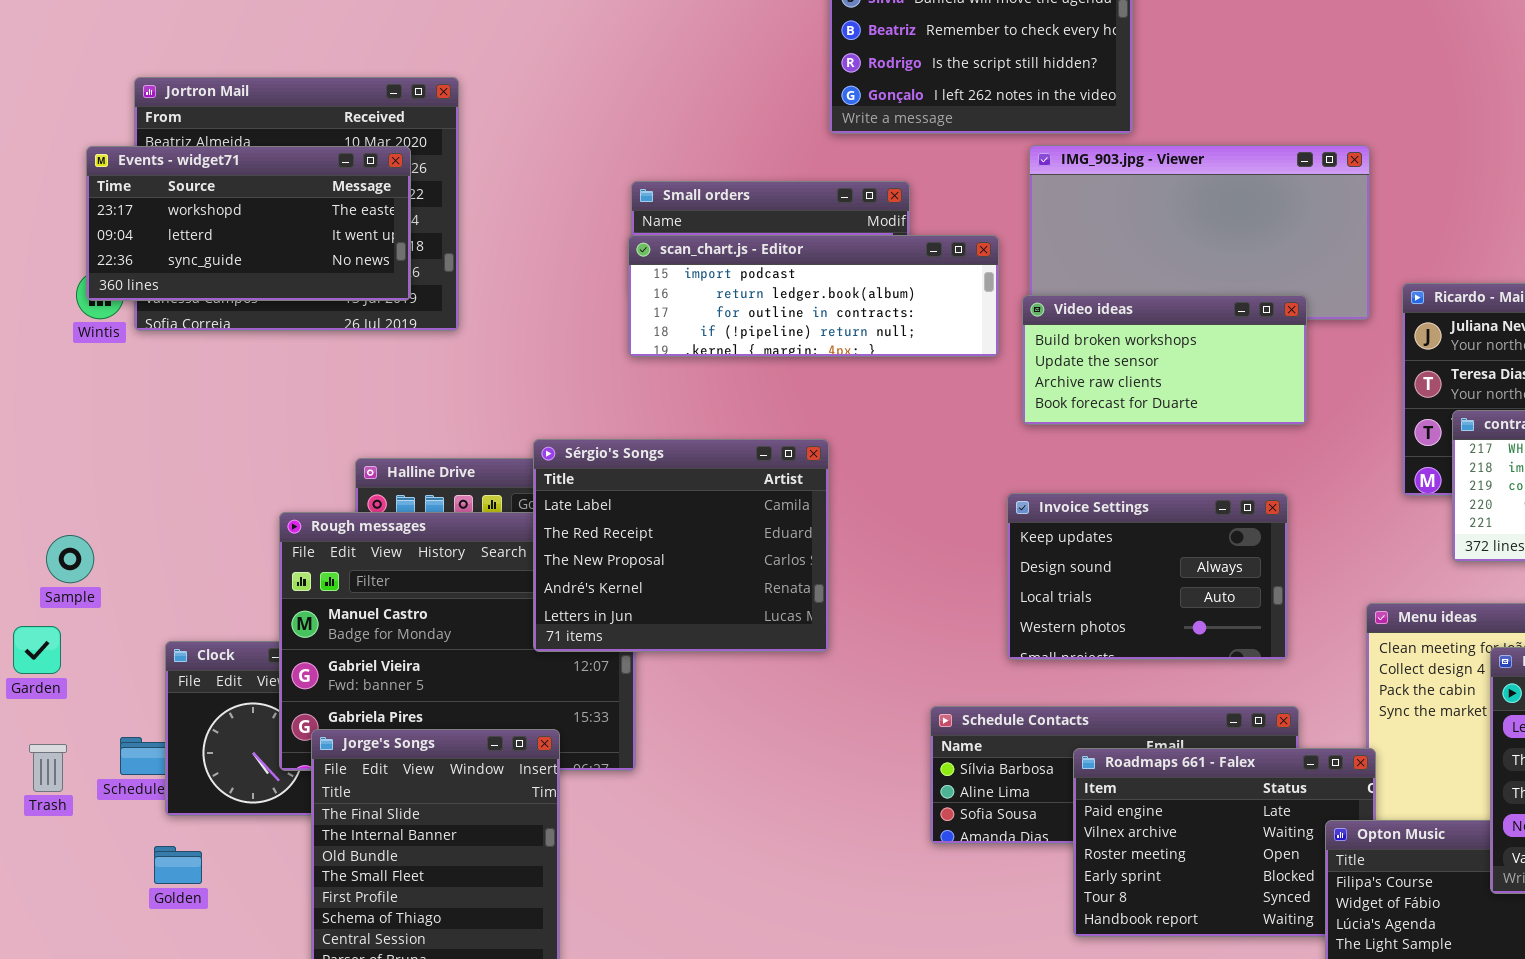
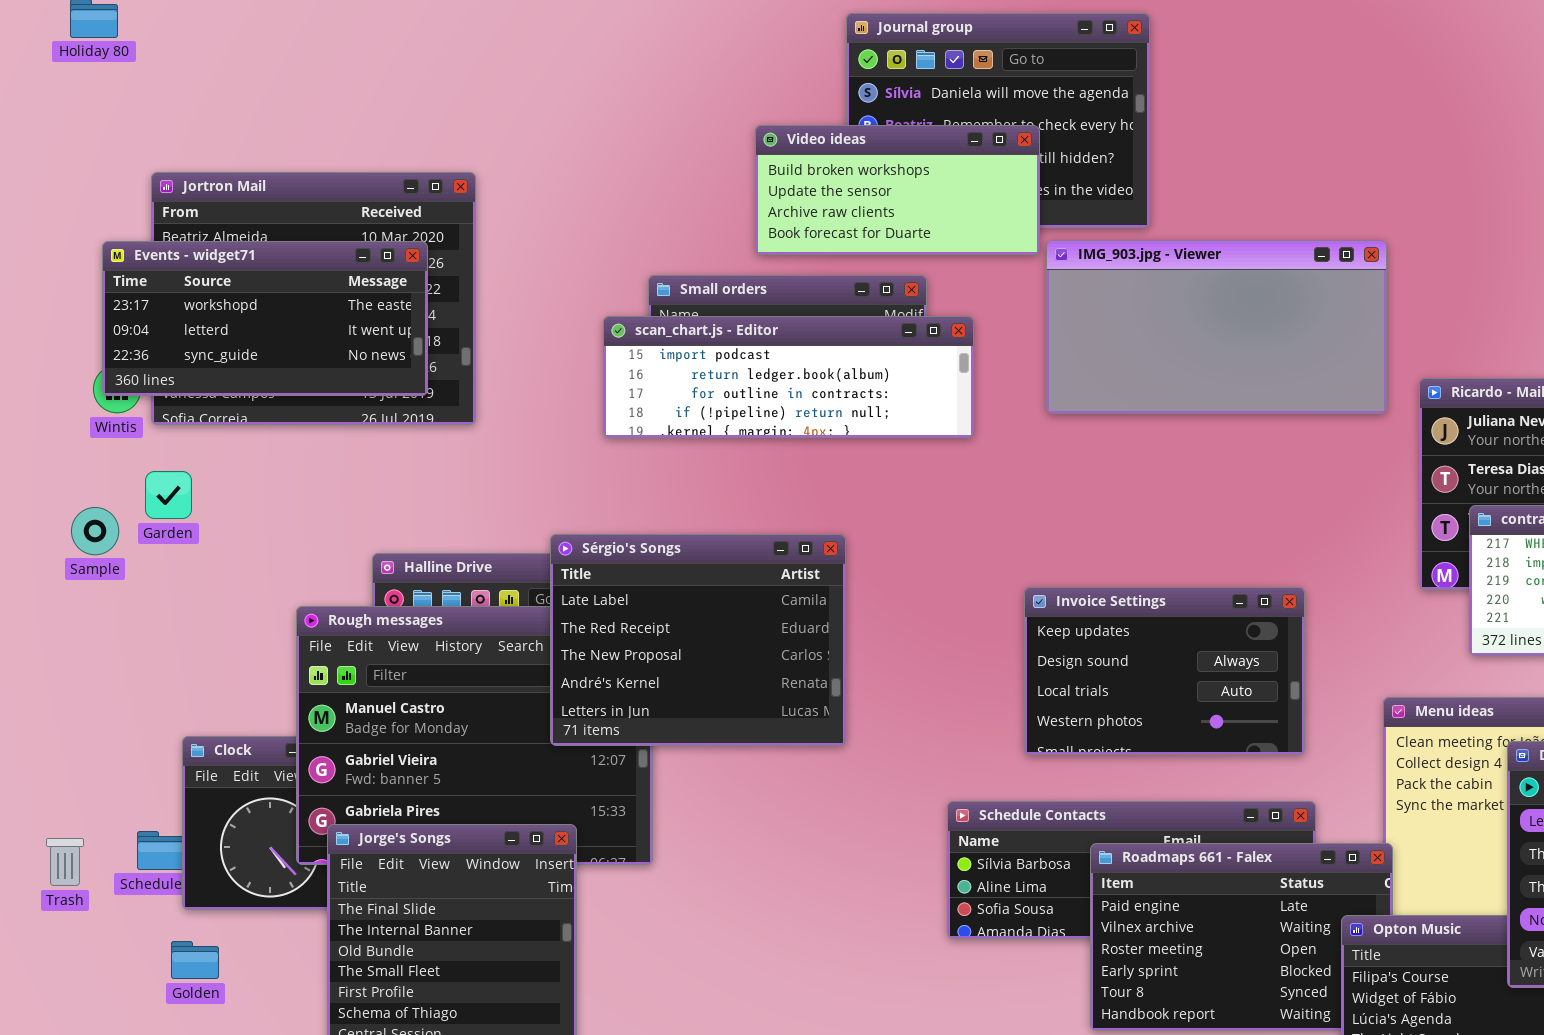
scan_chart.js - Editor: [628,235,999,357] -> [603,316,974,438], moved
Video ideas: [1022,295,1307,425] -> [755,125,1040,255], moved
Sample: [46,535,94,583] -> [71,507,119,555], moved
Garden: [13,626,61,674] -> [145,471,192,519], moved

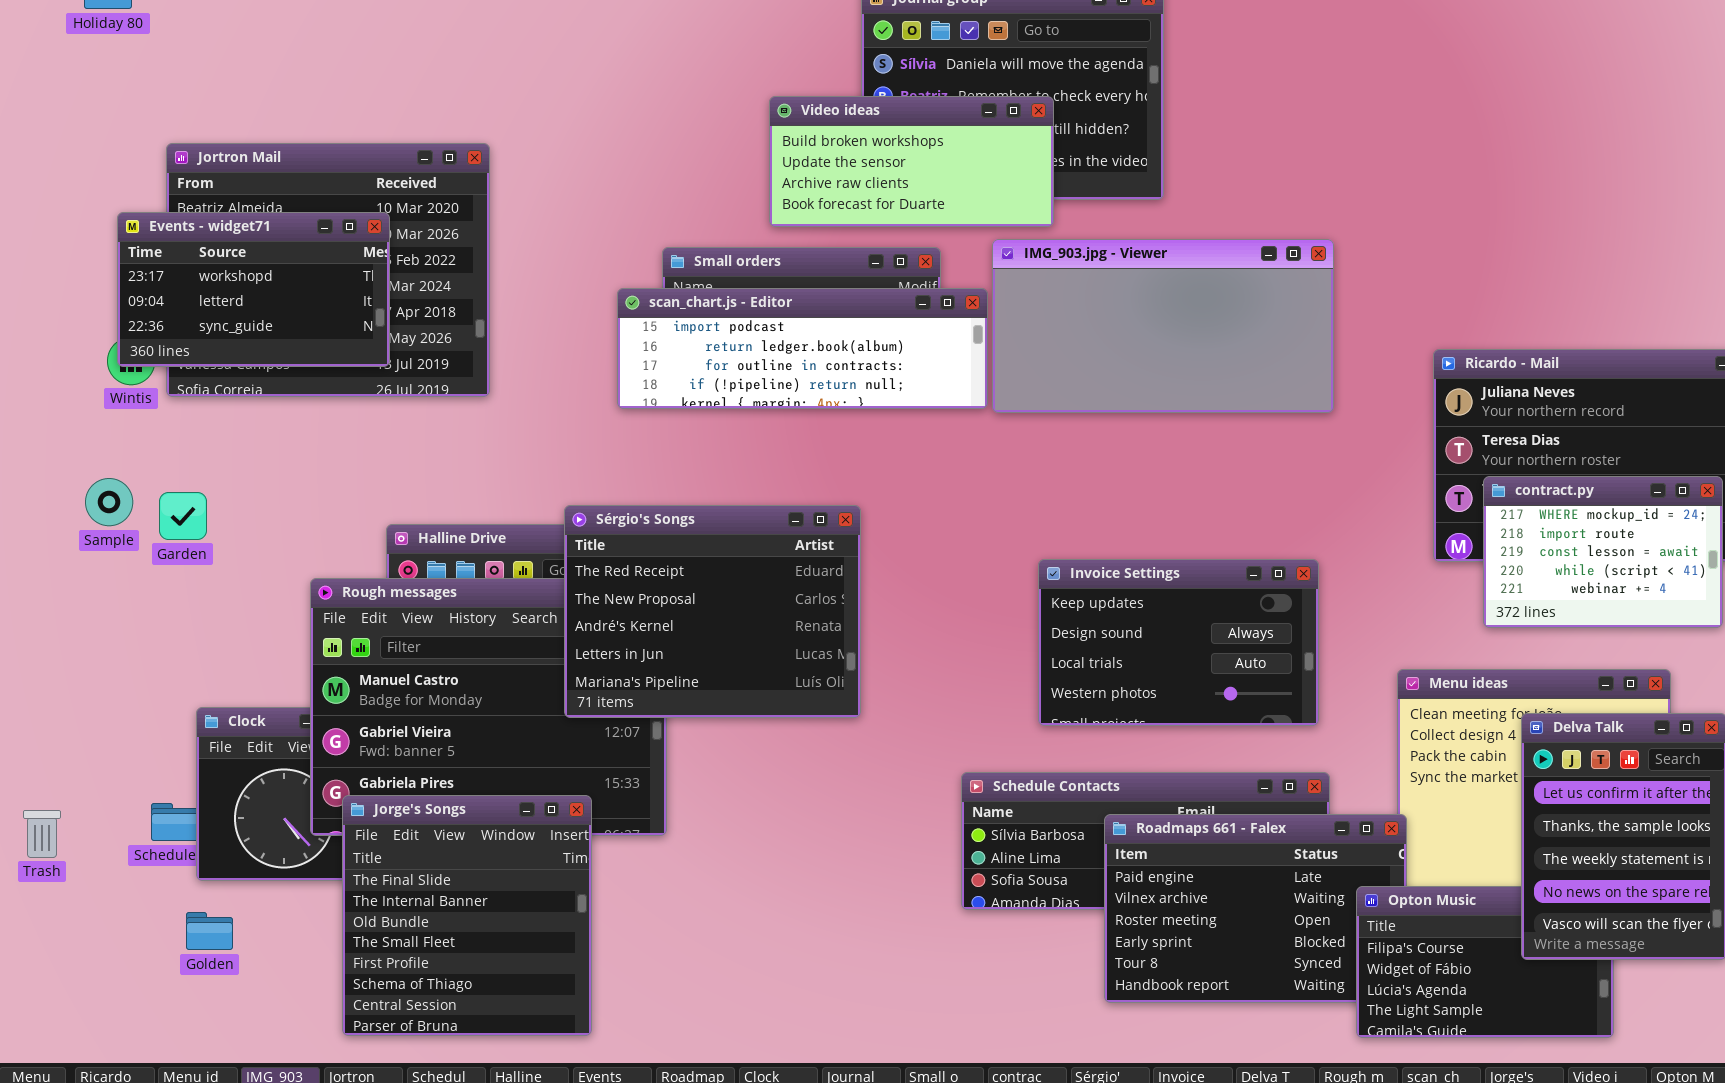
IMG_903.jpg - Viewer: [1046,240,1387,414] -> [992,239,1334,413], moved
Events - widget71: [102,241,428,396] -> [117,212,390,367], resized
Garden: [145,471,192,519] -> [159,492,207,540], moved
Sérgio's Songs: [550,534,846,746] -> [564,505,861,718], scrolled down 1 row
Trash: [46,838,84,886] -> [23,810,61,858], moved

